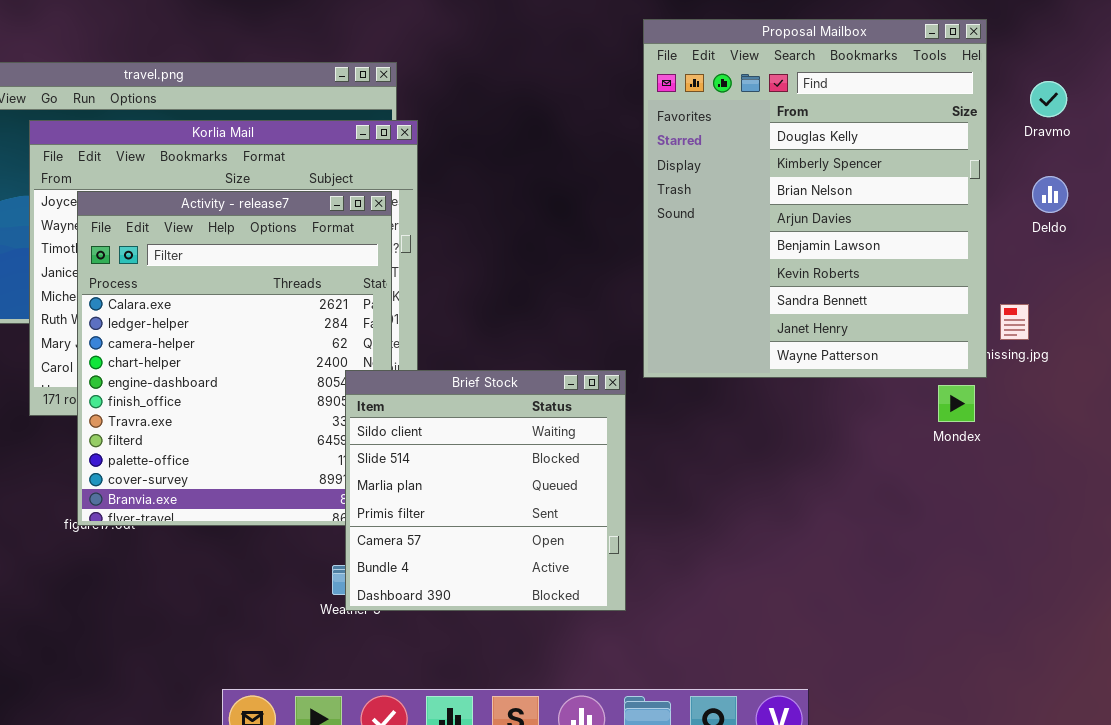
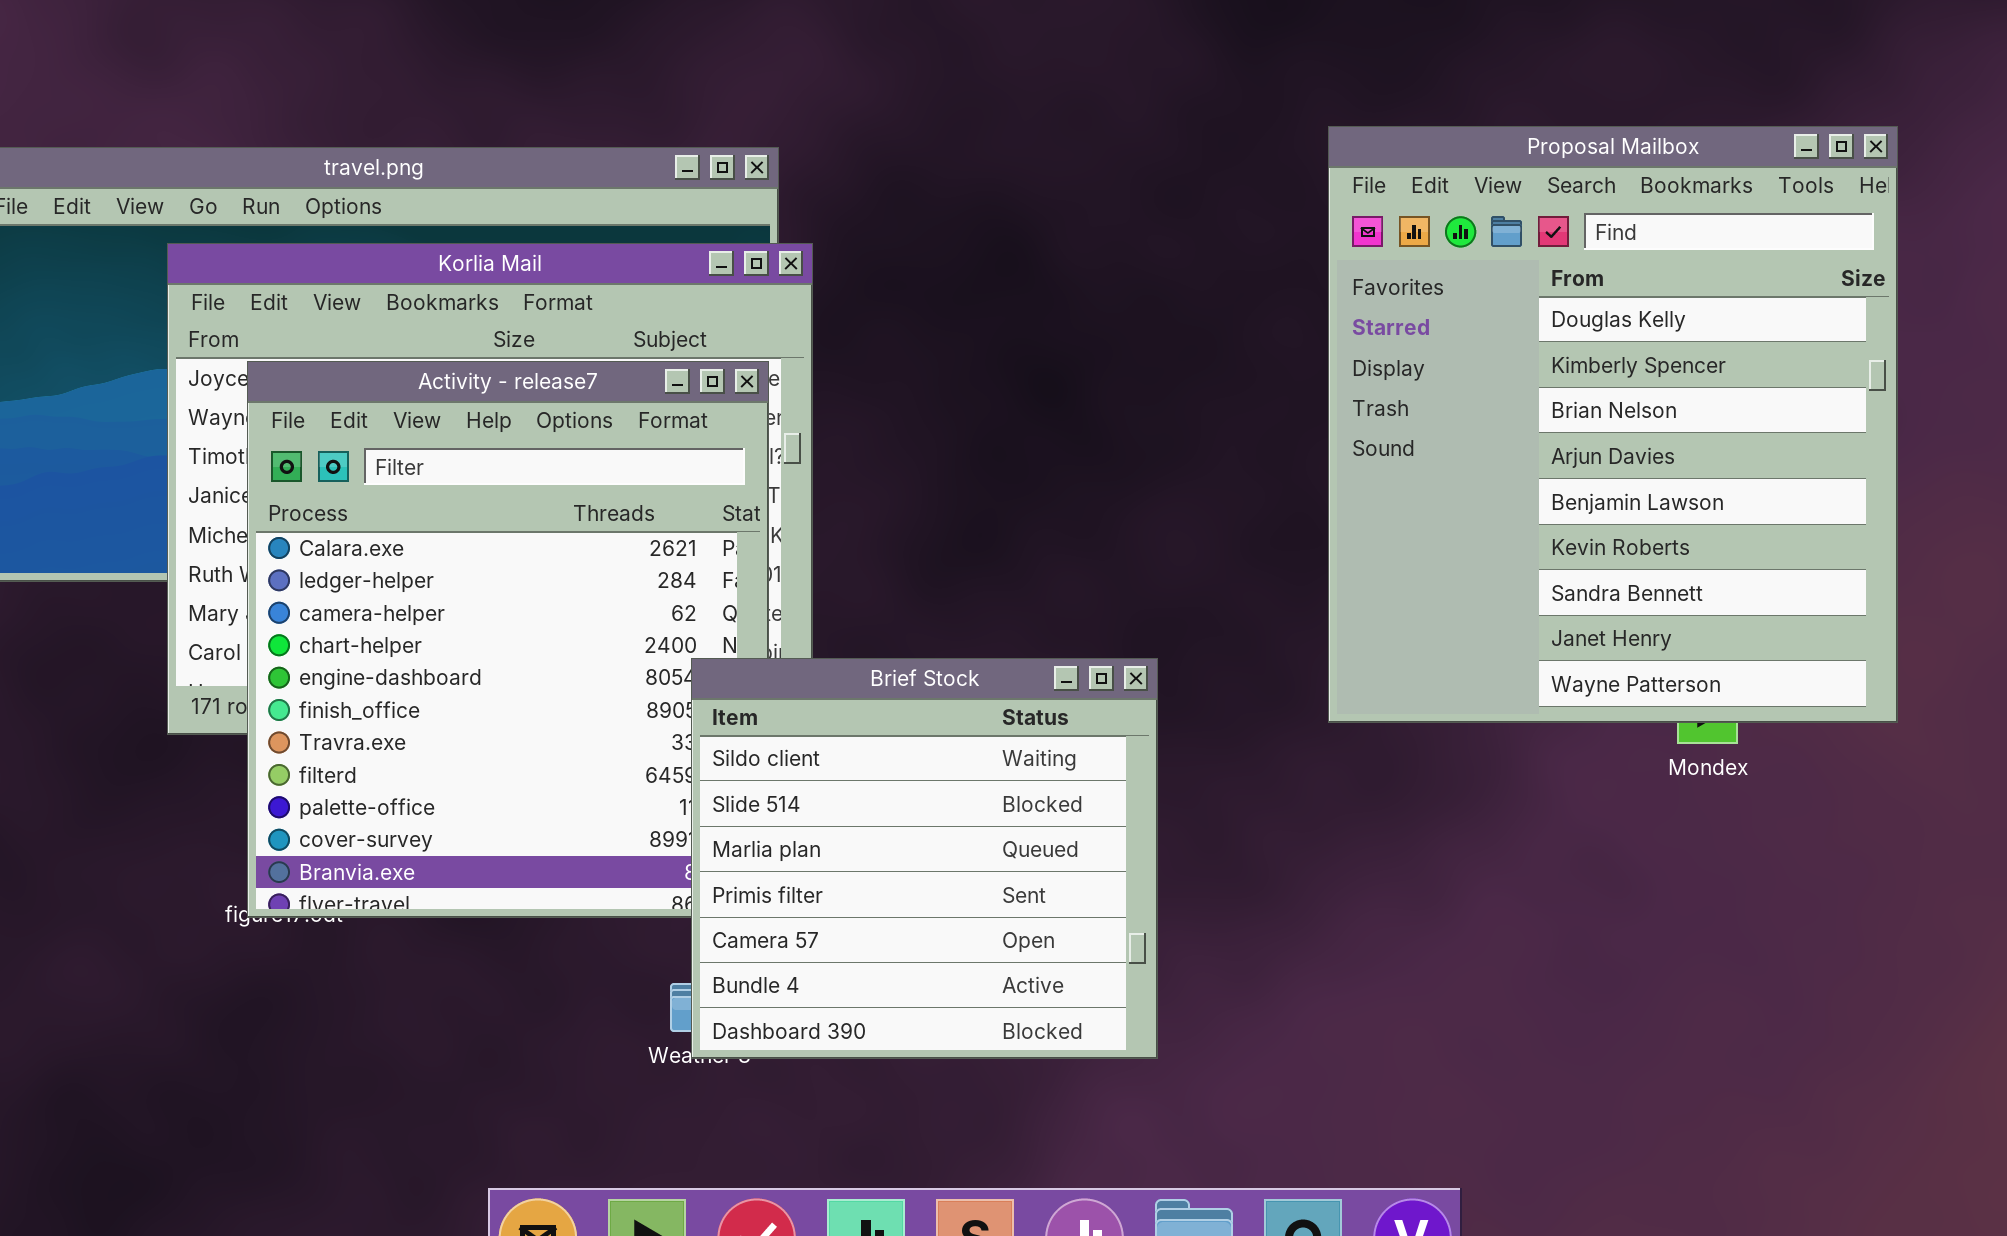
Proposal Mailbox: [643,19,987,378] -> [1328,126,1898,723], moved

